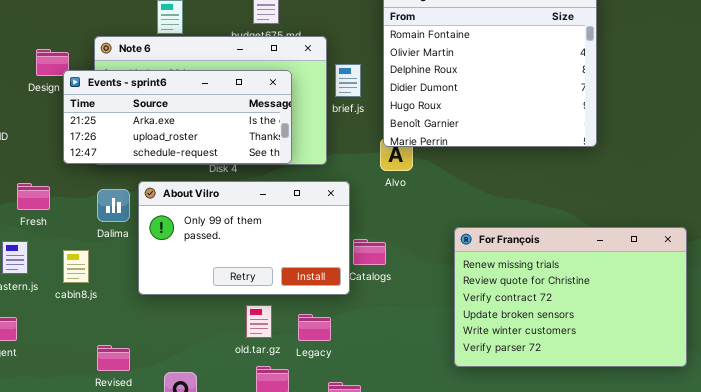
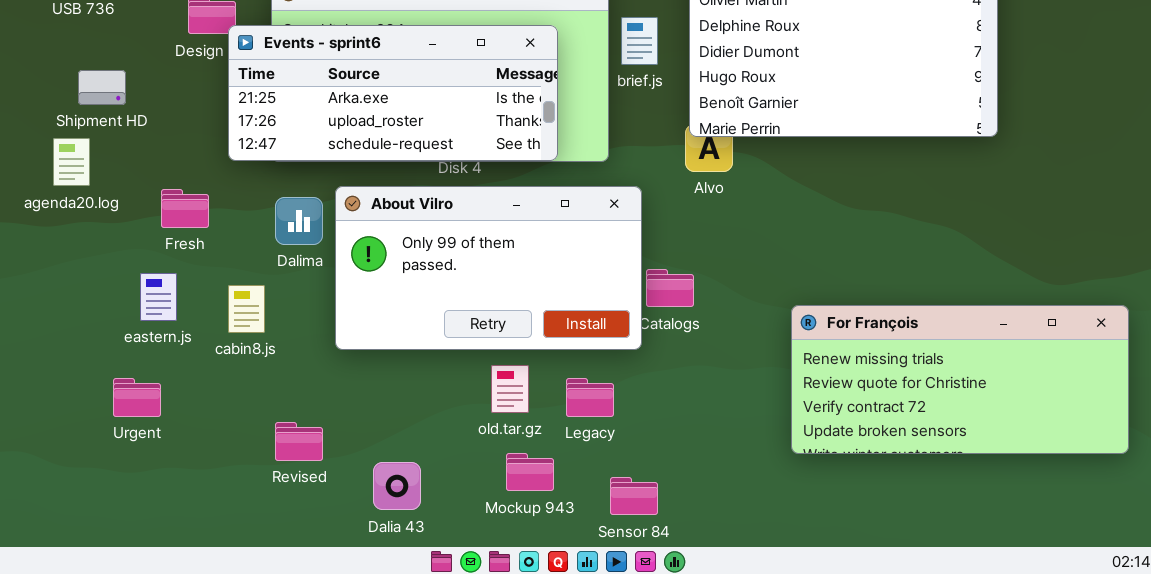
For François: [454,227,687,367] -> [791,305,1129,454], resized

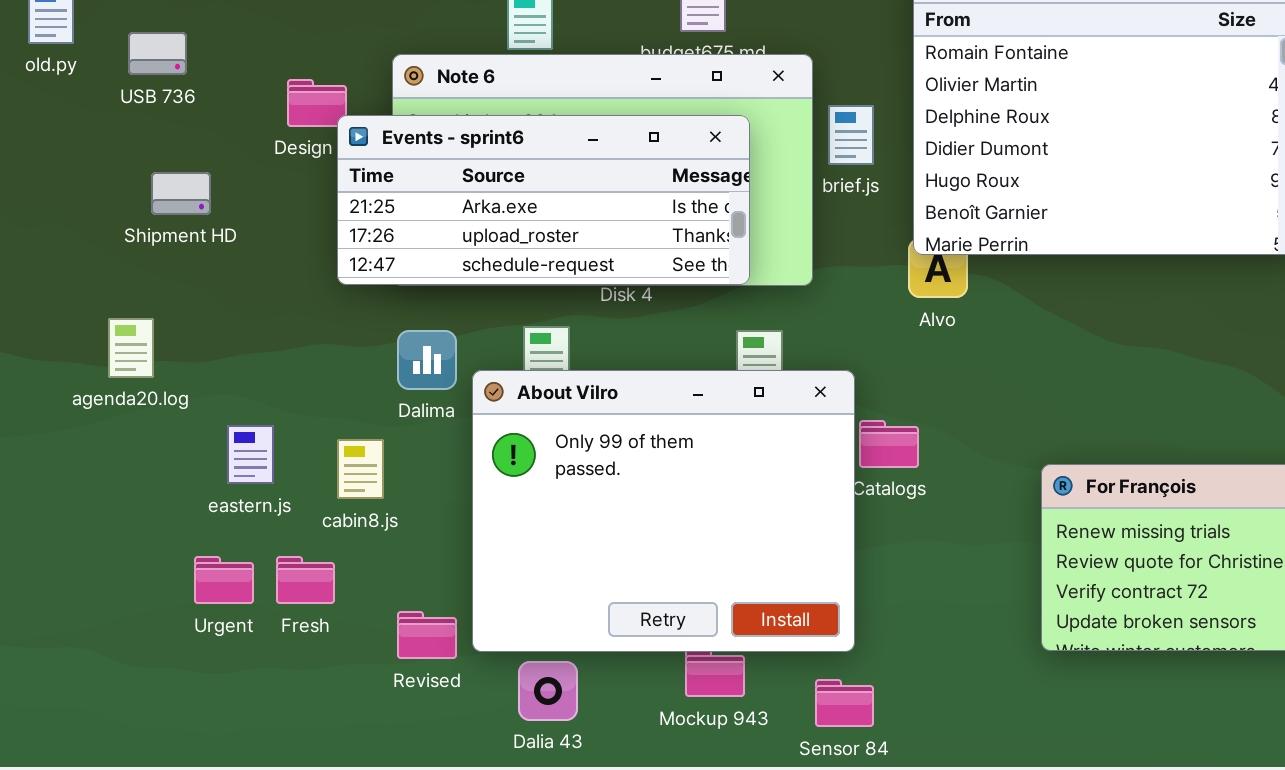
agenda20.log: [53,138,90,186] -> [108,318,154,378], moved
About Vilro: [335,186,642,350] -> [472,370,855,652], moved, resized
Fresh: [161,189,209,228] -> [276,556,335,604], moved

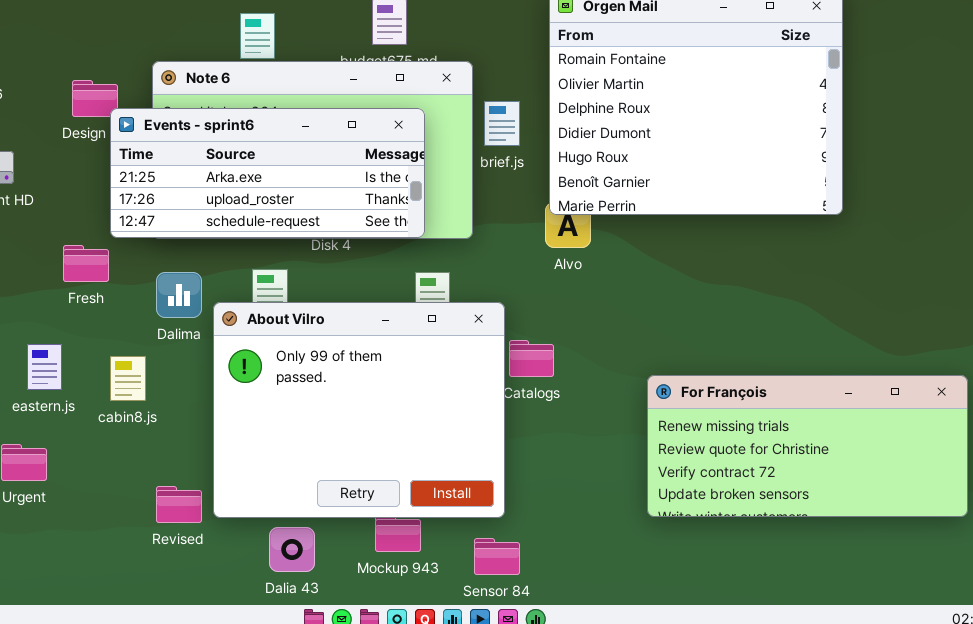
Fresh: [276,556,335,604] -> [63,245,109,282], moved
Dalia 43: [518,661,578,721] -> [269,527,315,572], moved

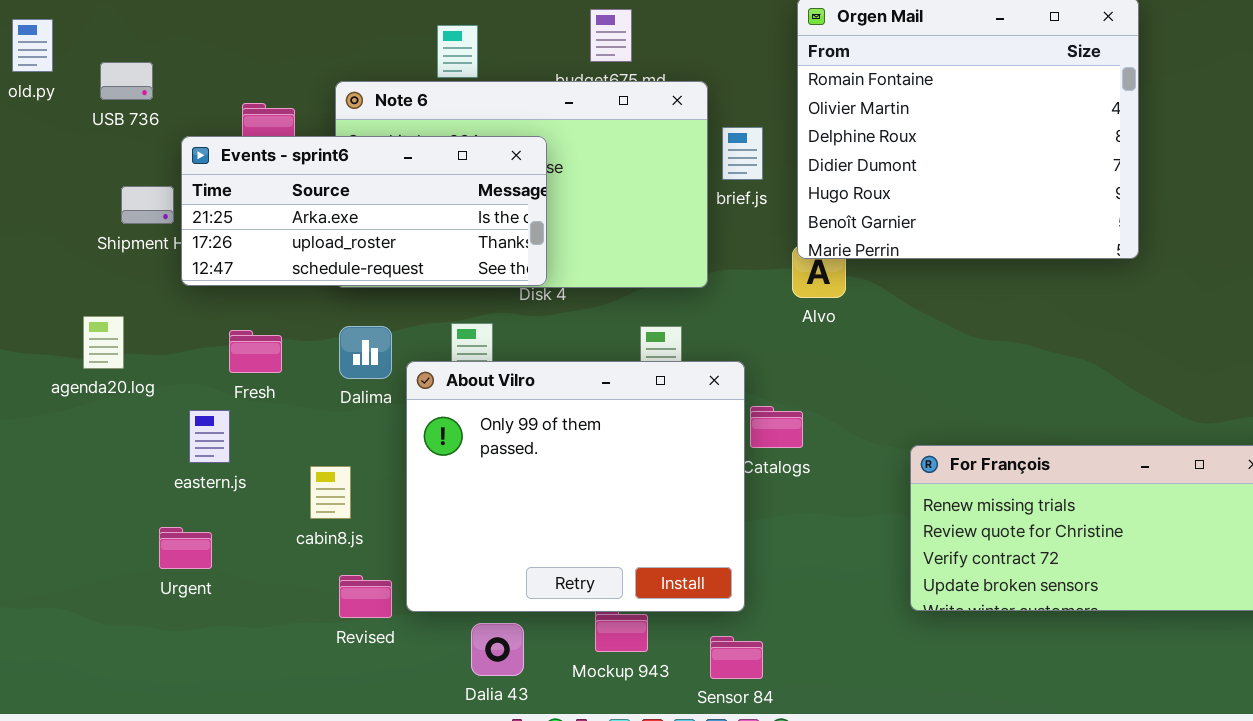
Events - sprint6: [110,108,425,238] -> [181,136,547,286], moved
Fresh: [63,245,109,282] -> [229,330,282,373], moved
cabin8.js: [110,356,146,401] -> [310,466,351,519], moved

